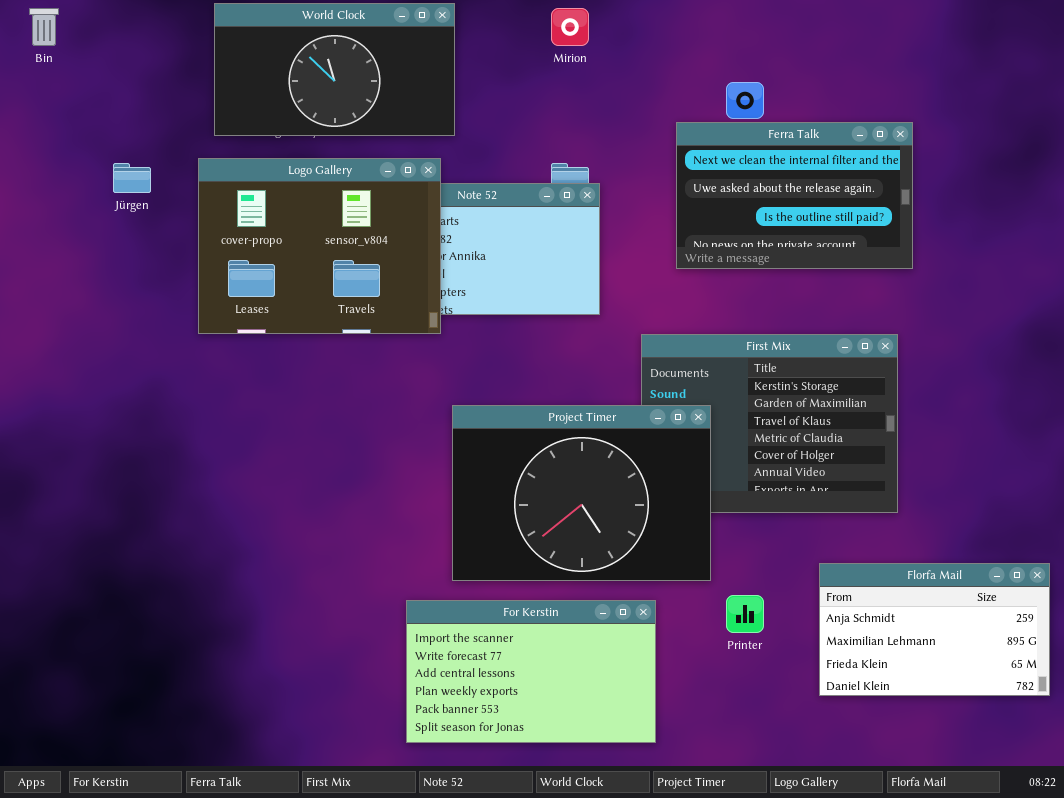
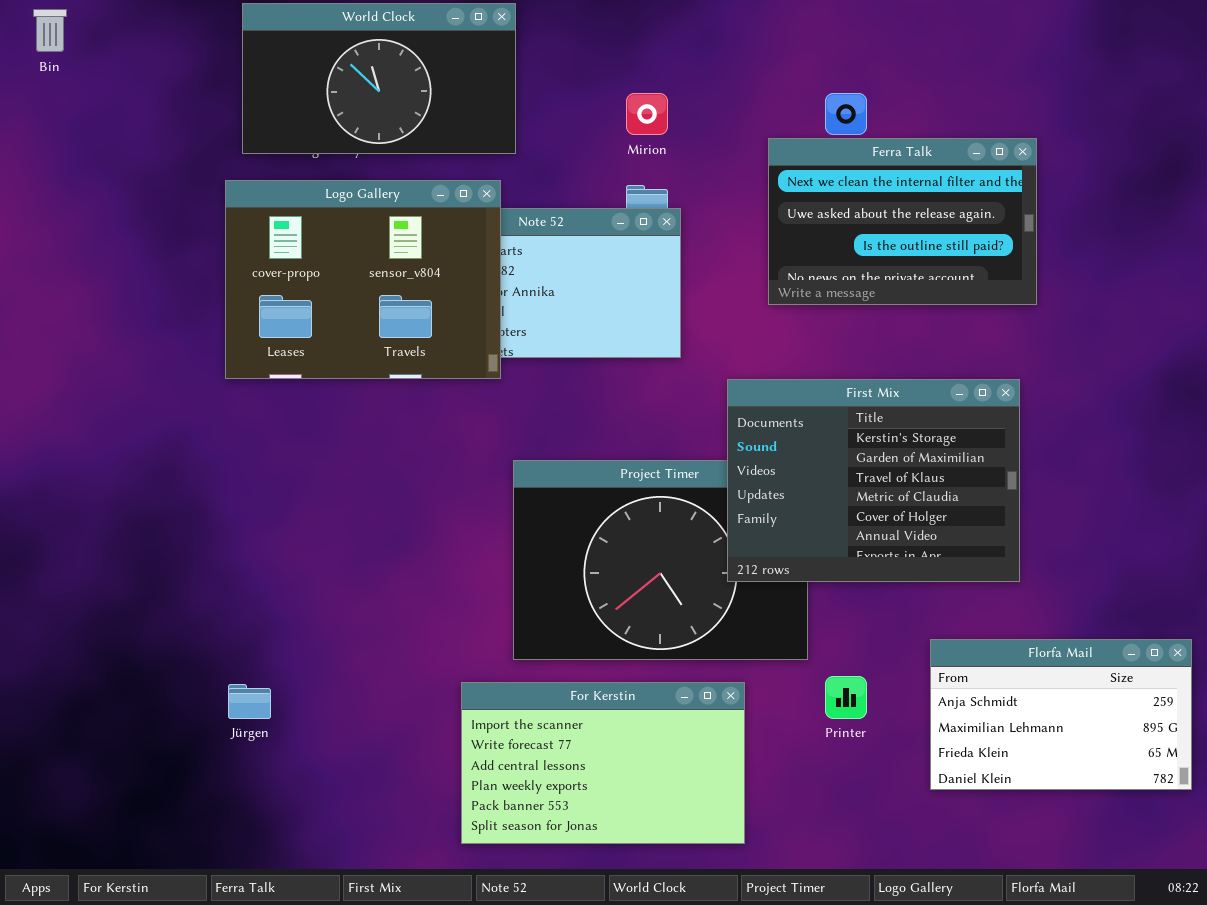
Mirion: [551,8,589,46] -> [626,93,668,135], moved
Jürgen: [113,163,151,193] -> [228,684,271,719], moved
First Mix: [641,334,898,513] -> [727,379,1020,582], raised

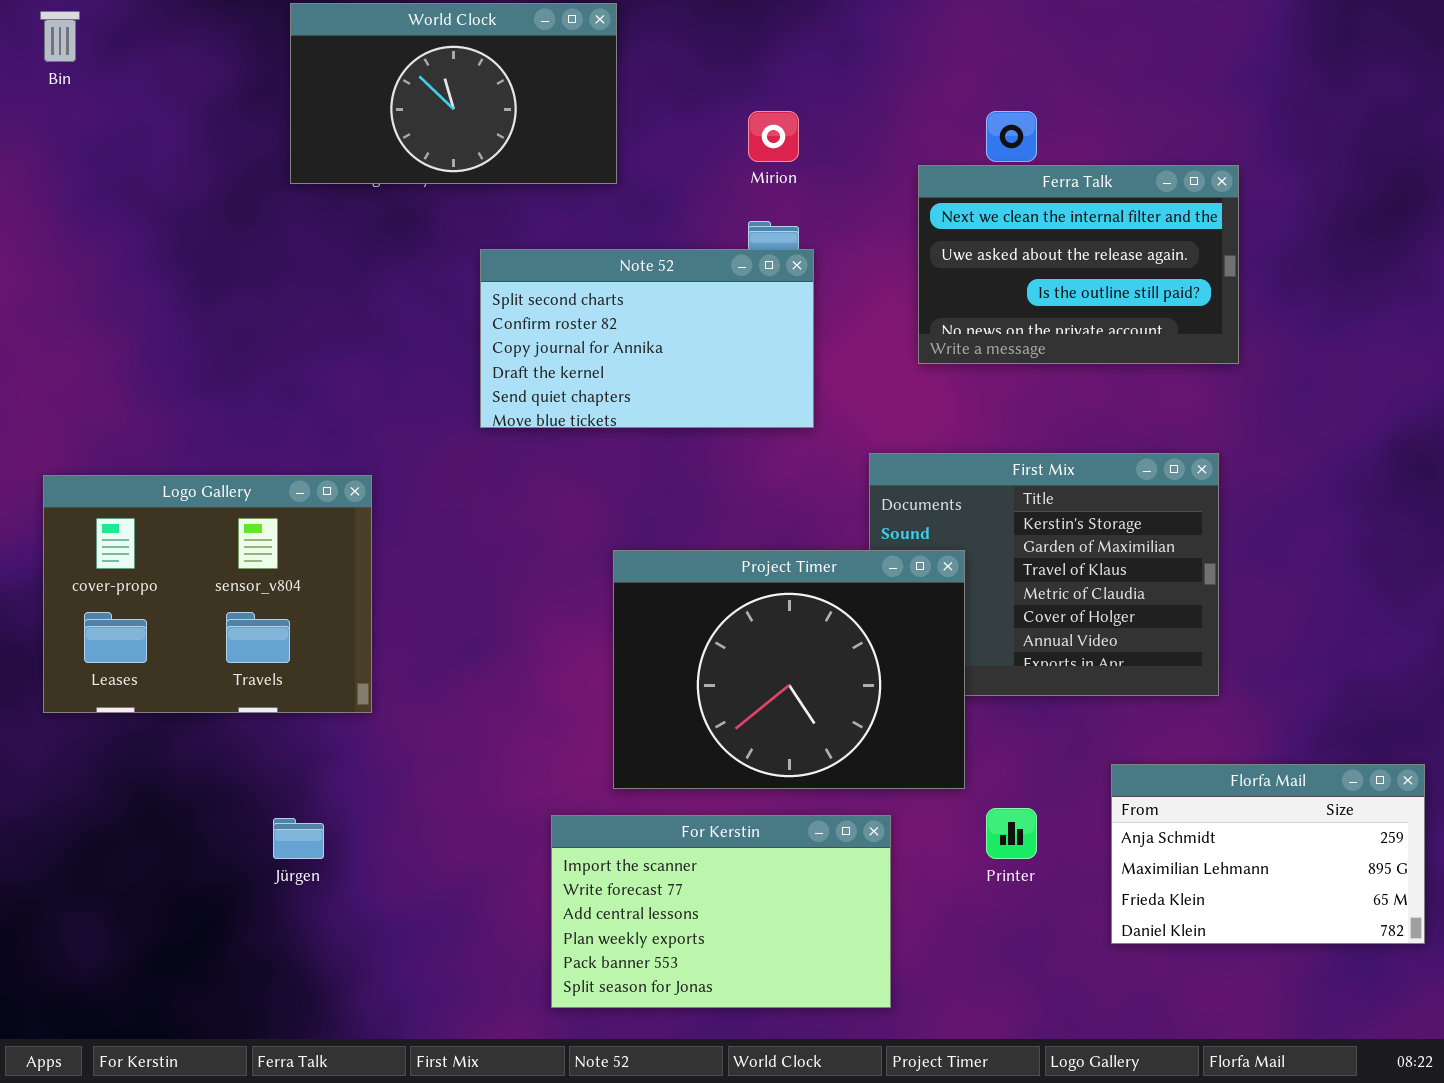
Logo Gallery: [225,180,501,379] -> [43,475,372,713], moved
Project Timer: [513,460,808,660] -> [613,550,965,789], raised

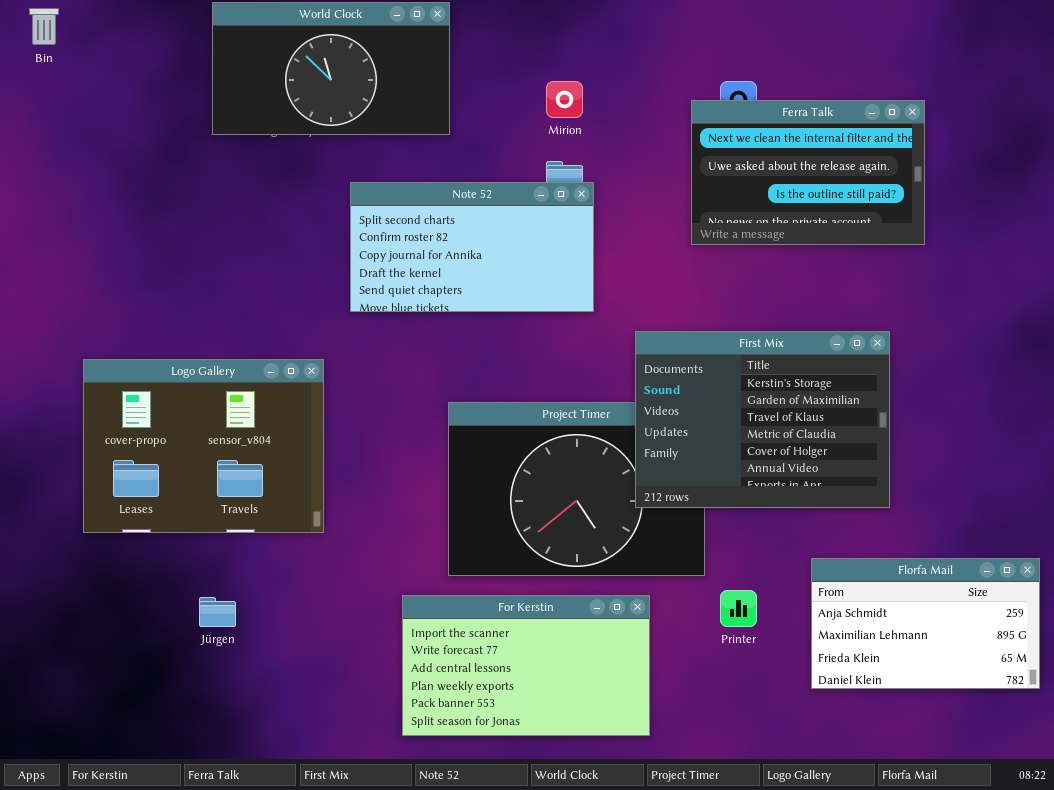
Ferra Talk: [918,165,1239,364] -> [691,100,925,245], moved
First Mix: [869,453,1219,696] -> [635,331,890,508], raised
Logo Gallery: [43,475,372,713] -> [83,359,324,533], moved

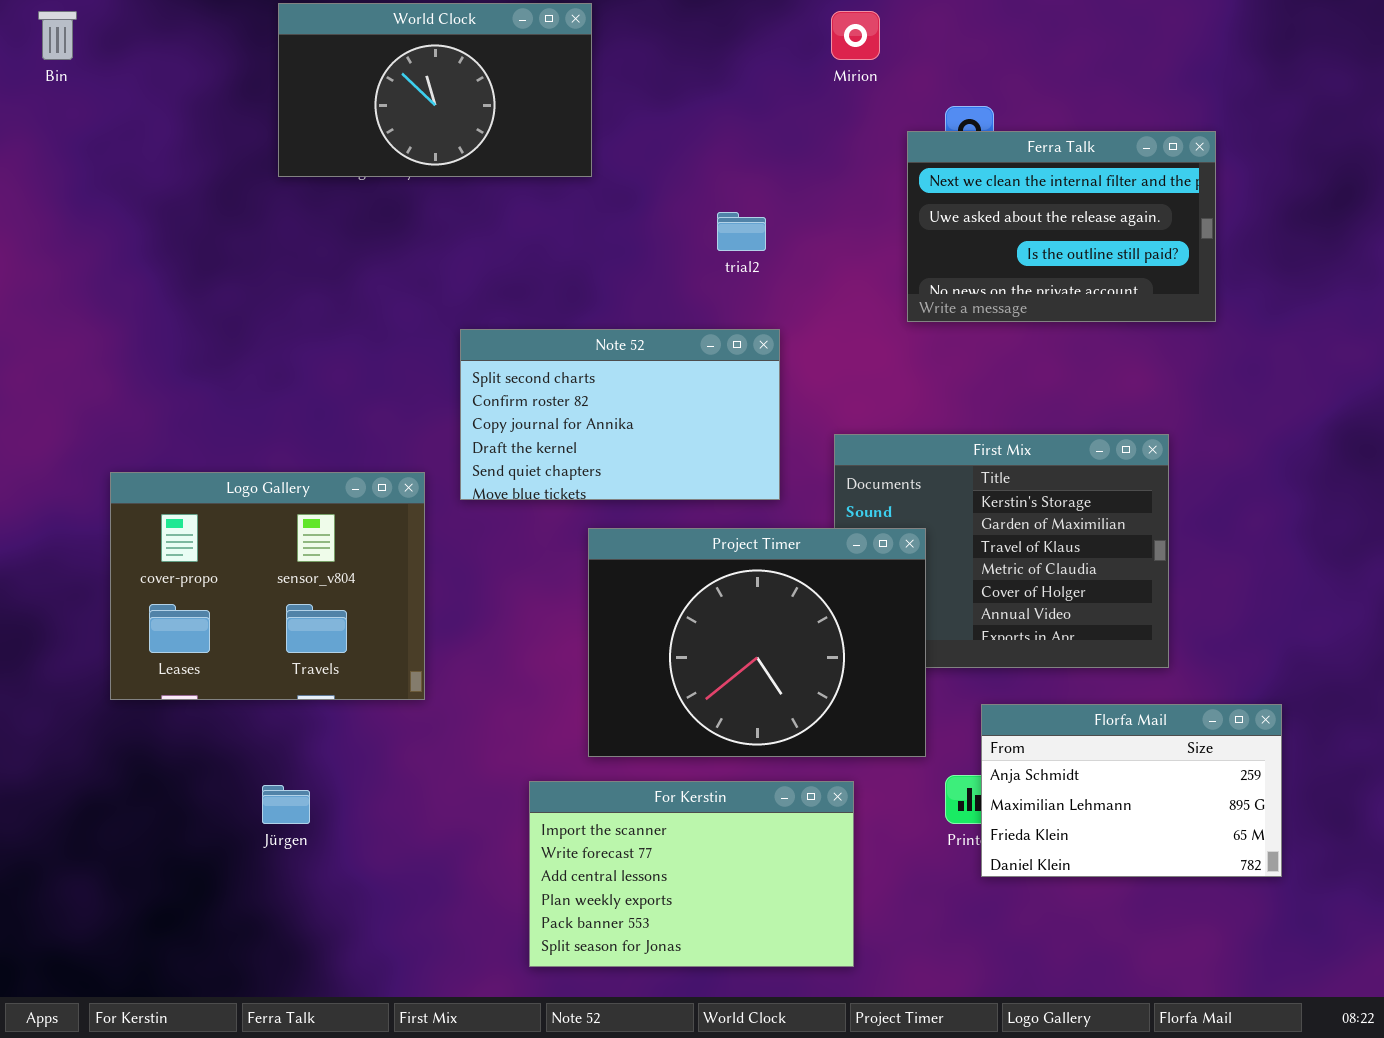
Mirion: [546,81,583,118] -> [831,11,880,60], moved
Note 52: [350,182,594,312] -> [460,329,780,500], moved
Project Timer: [448,402,705,576] -> [588,528,926,757], raised
Florfa Mail: [811,558,1040,689] -> [981,704,1282,877], moved

